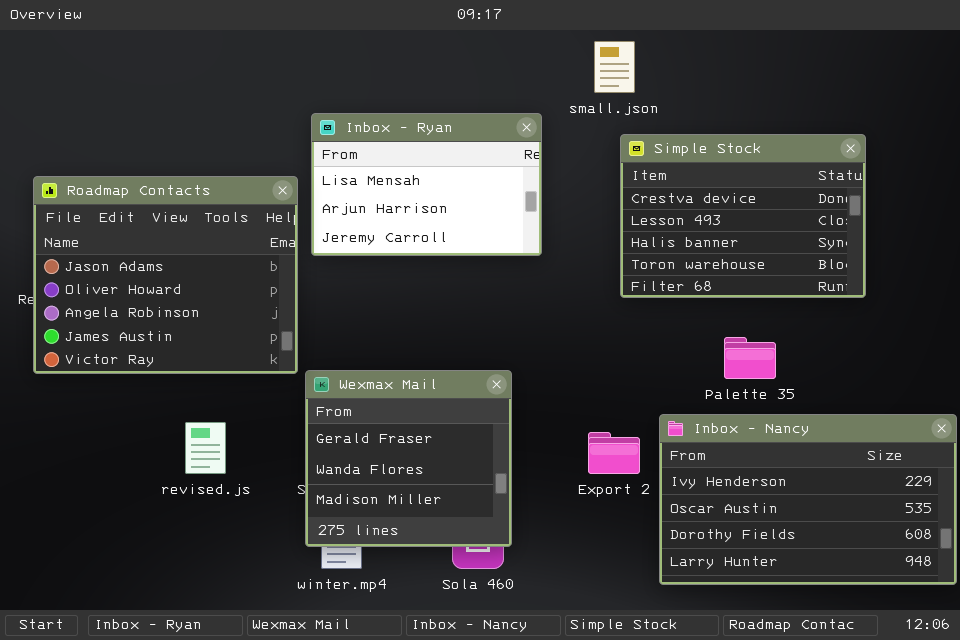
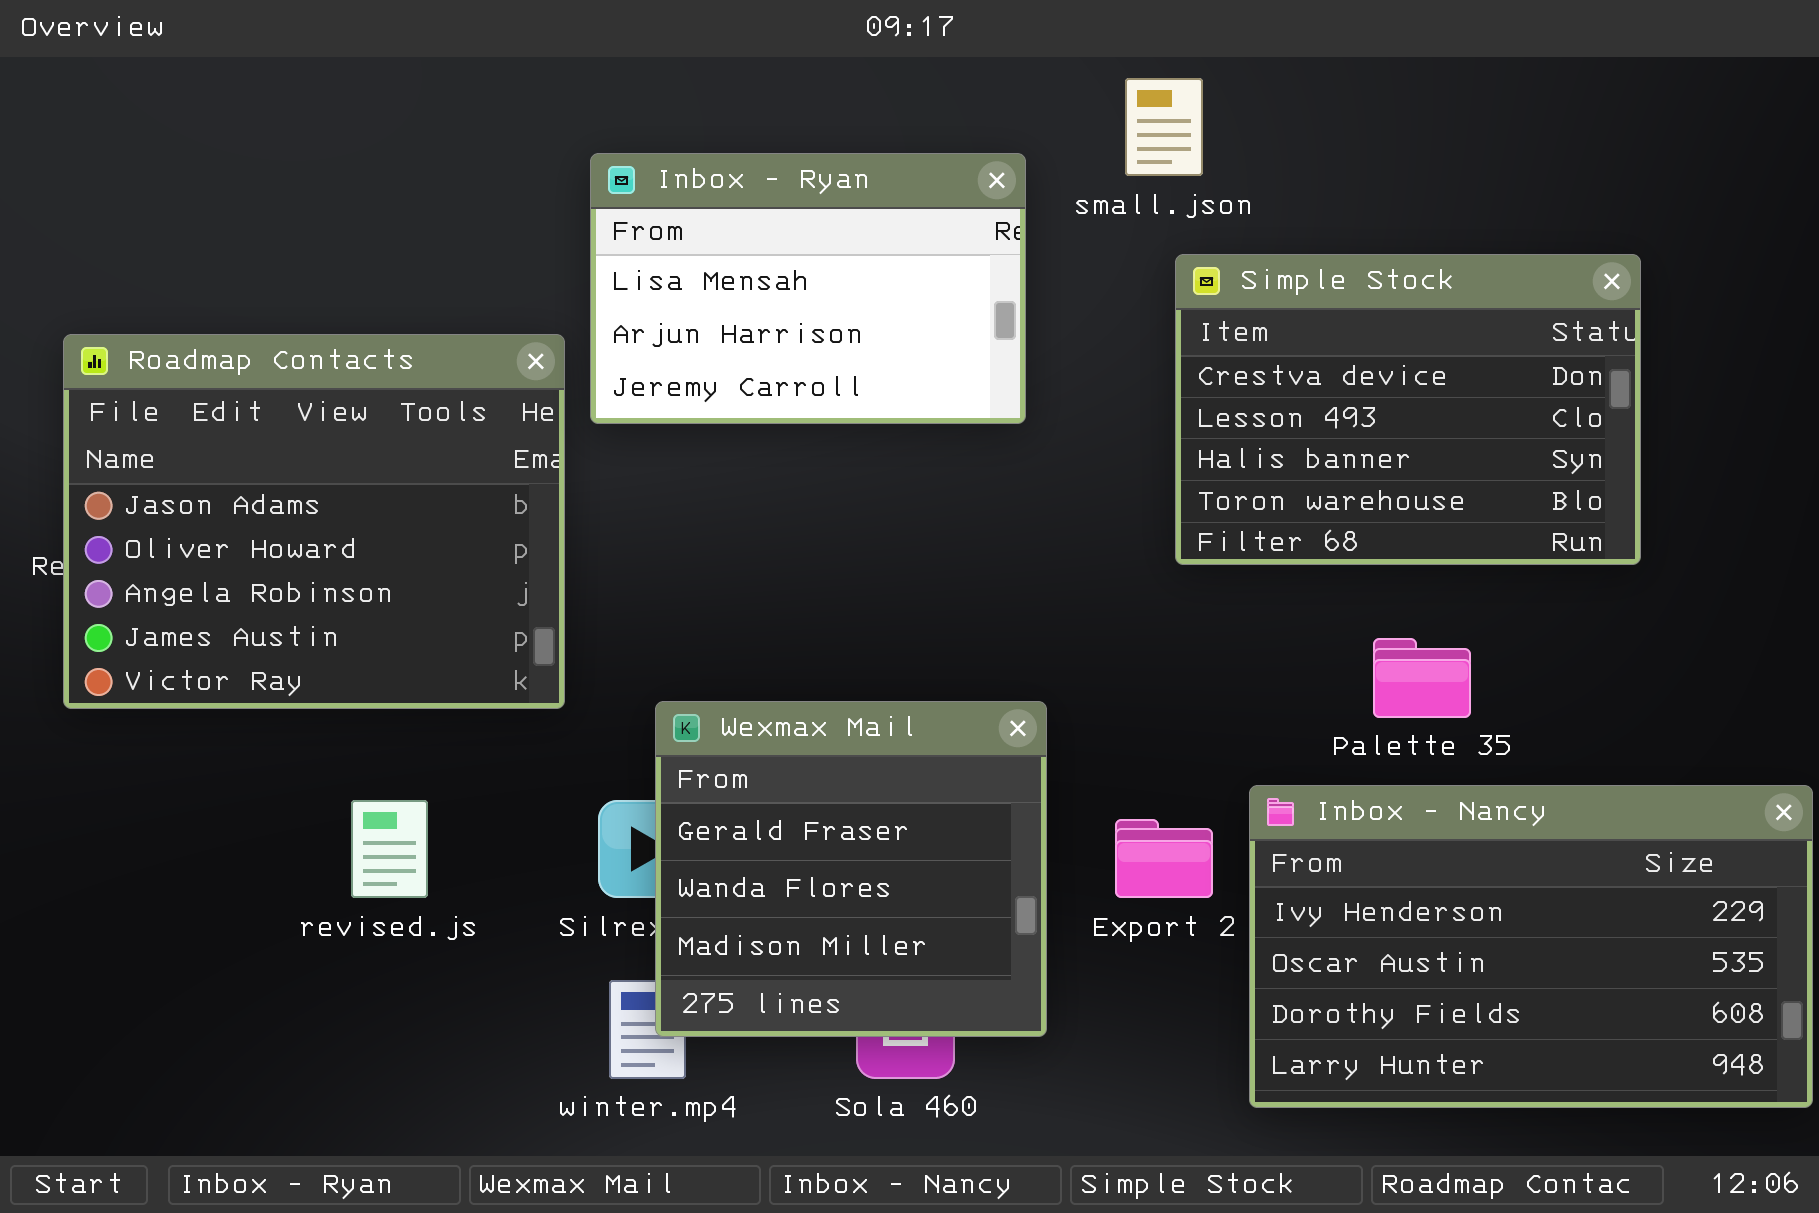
Inbox - Ryan: [311,113,542,256] -> [590,153,1026,424], moved
Wexmax Mail: [305,370,512,547] -> [655,701,1047,1037], moved

